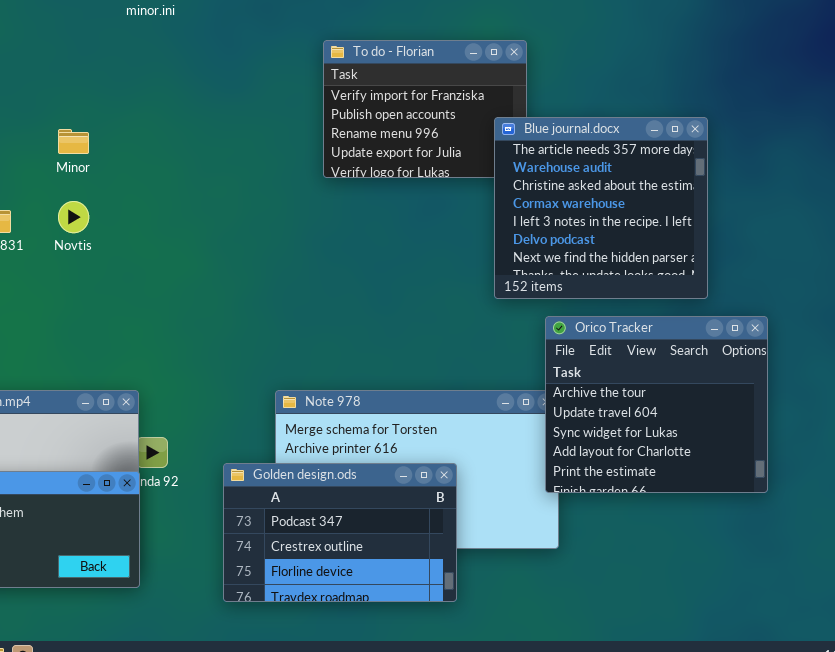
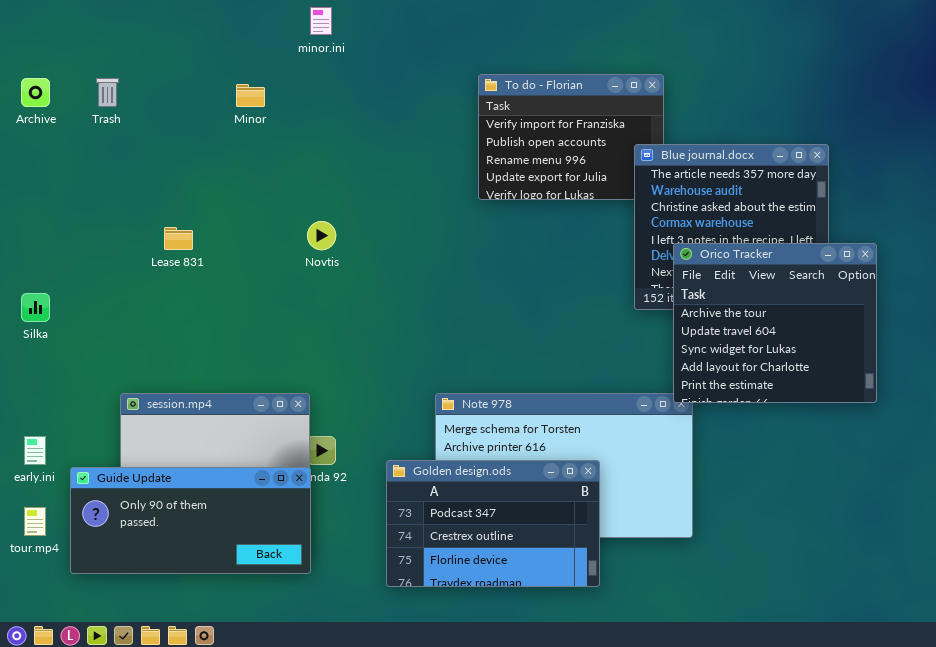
Minor: [58,129,89,154] -> [236,84,265,107], moved
Novtis: [58,201,89,233] -> [307,221,336,250], moved
Orico Tracker: [545,316,768,493] -> [673,243,877,403], moved

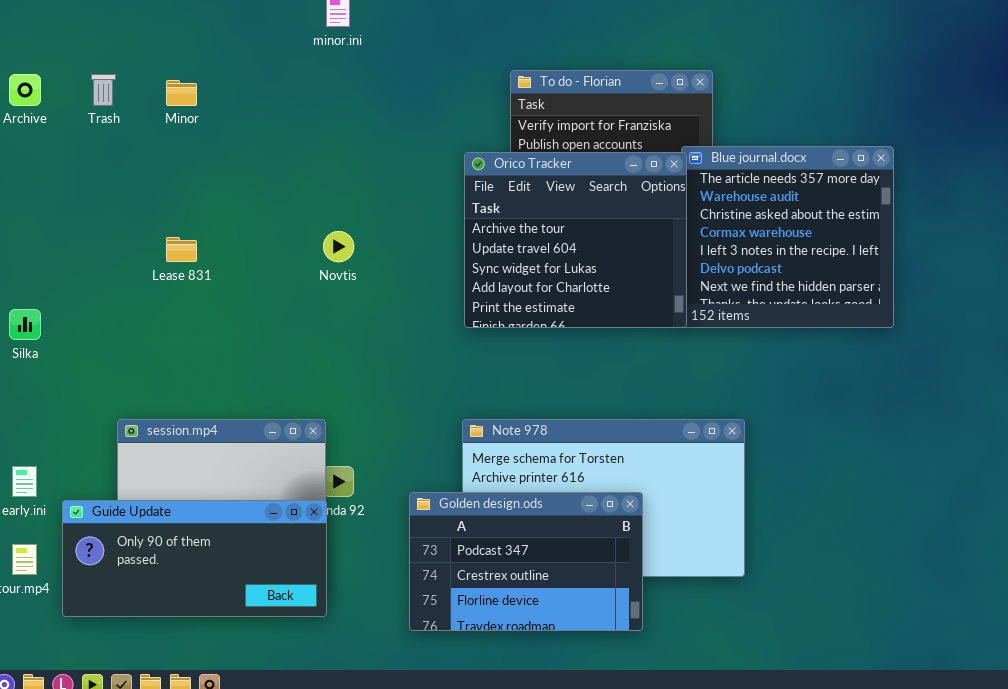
Minor: [236,84,265,107] -> [166,80,197,106], moved
Orico Tracker: [673,243,877,403] -> [464,152,687,328], moved

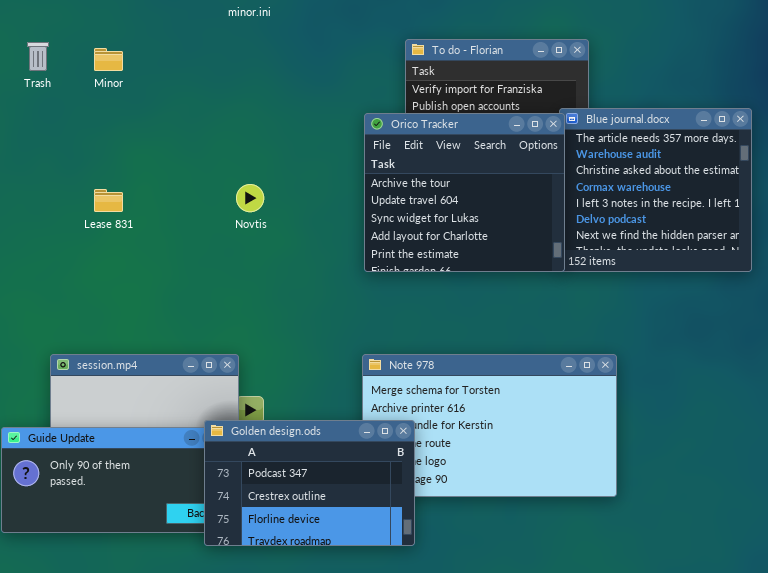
Golden design.ods: [409,492,643,631] -> [204,420,415,546], moved

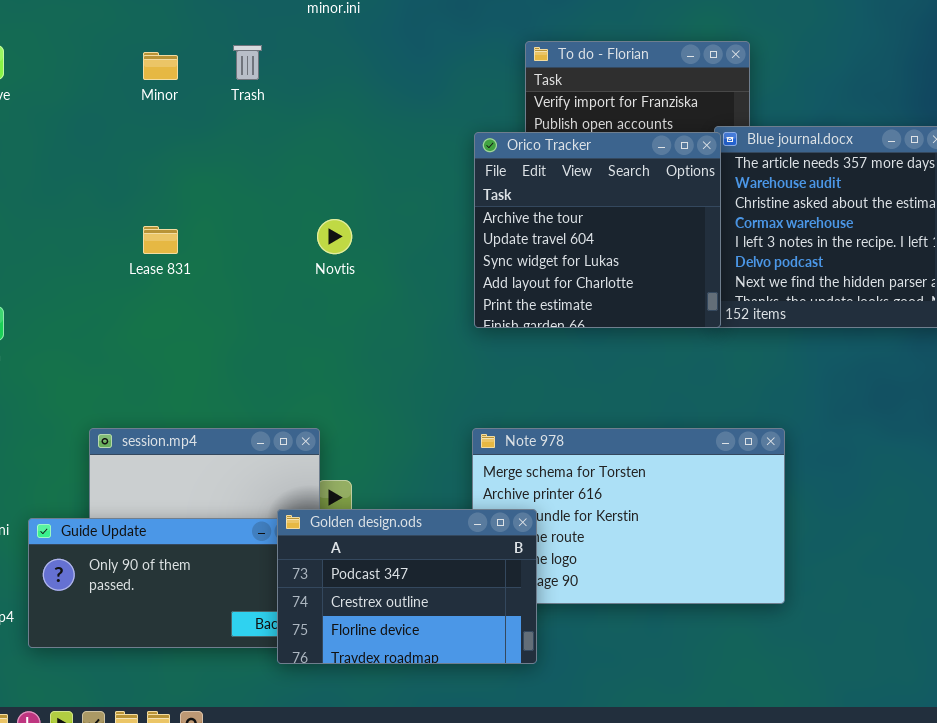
Trash: [27,42,49,71] -> [233,45,262,80], moved

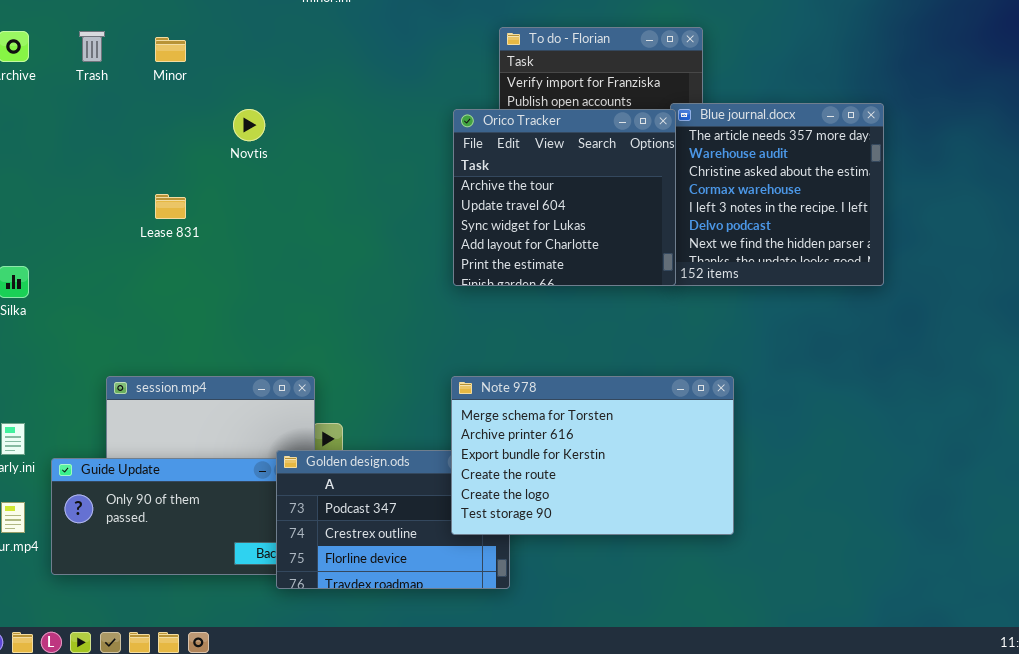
Trash: [233,45,262,80] -> [79,31,105,62], moved
Novtis: [317,219,352,254] -> [233,109,265,141], moved
Note 978: [472,428,785,604] -> [451,376,734,535], raised

